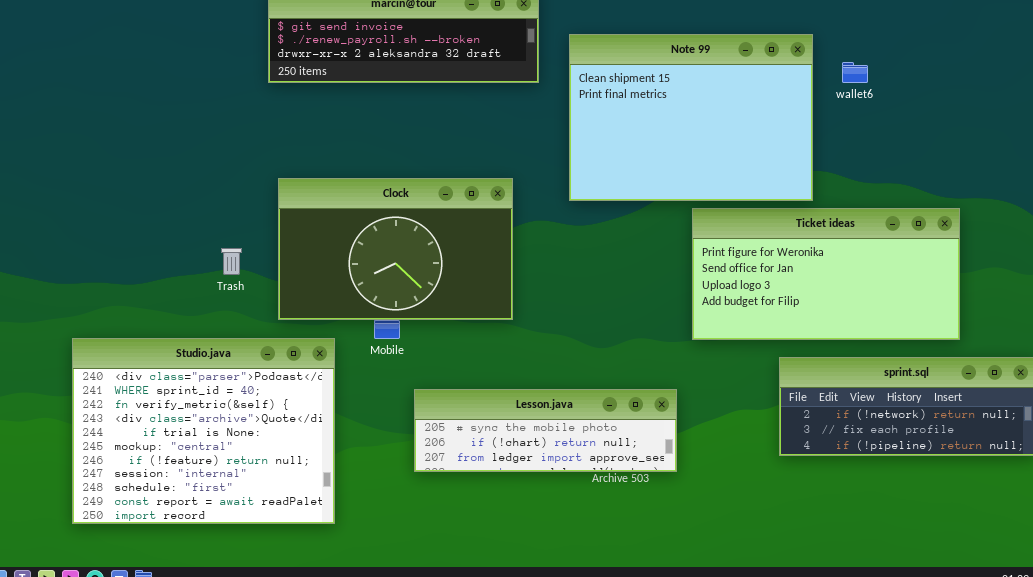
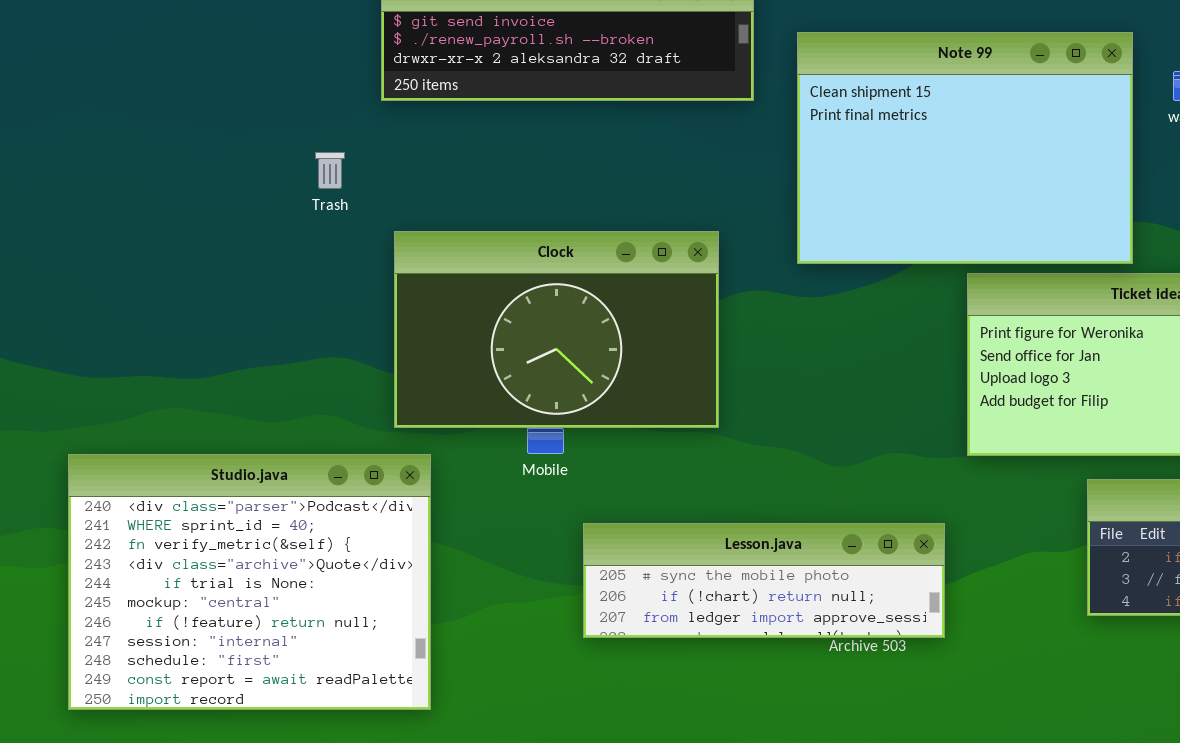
Trash: [221,248,242,275] -> [315,152,345,189], moved
Studio.java: [72,338,335,524] -> [68,454,431,710], moved

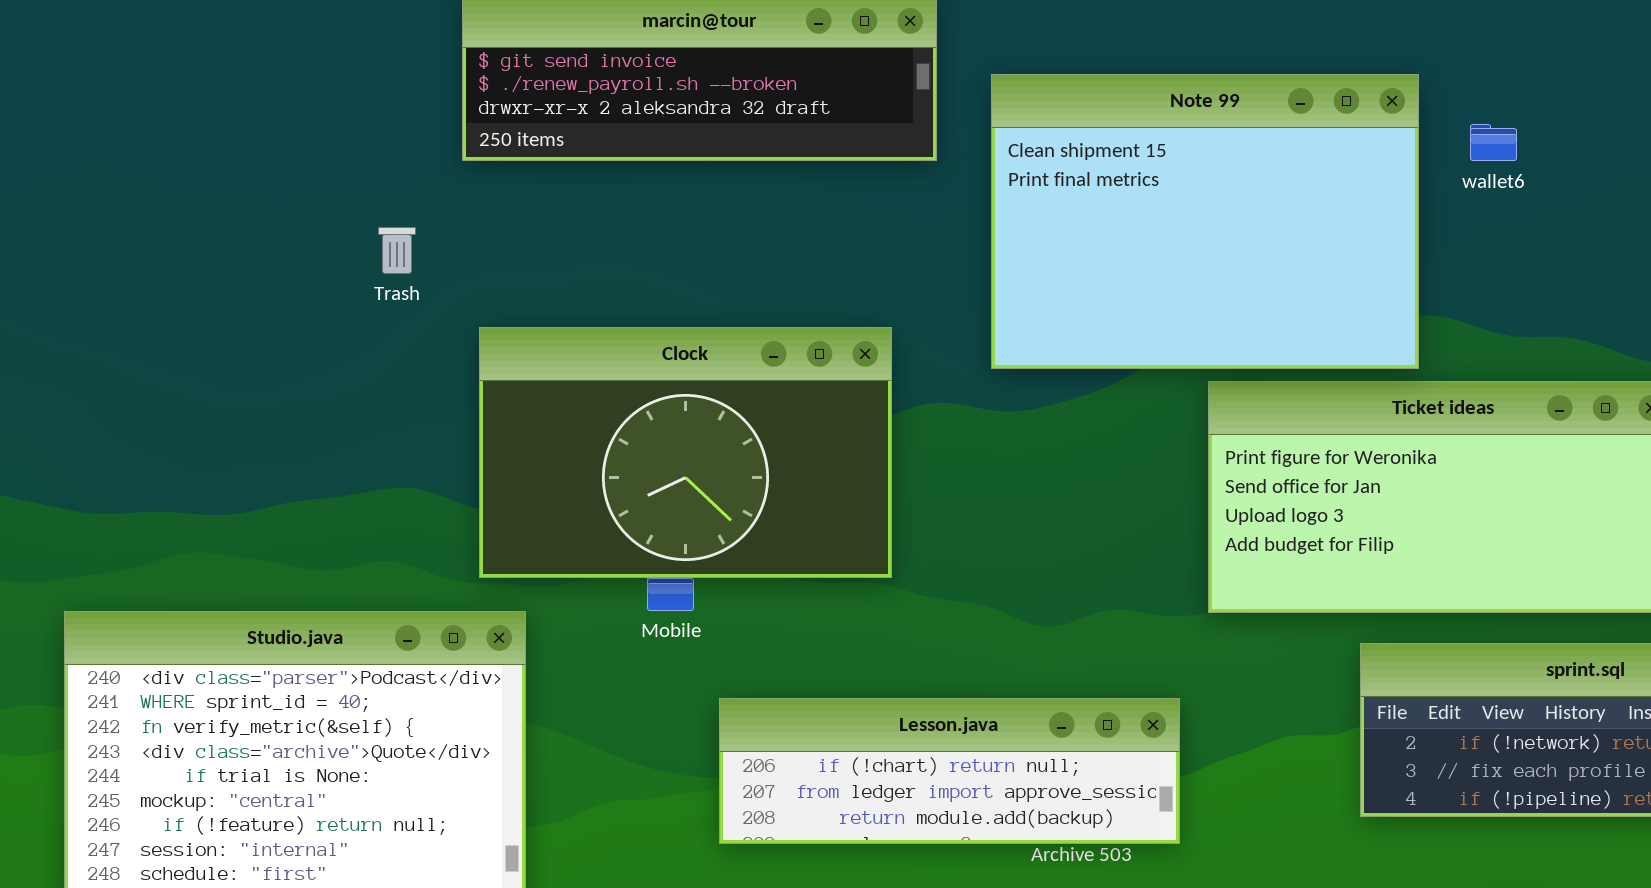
Lesson.java: [583,523,945,638] -> [719,698,1180,844], scrolled down 1 row

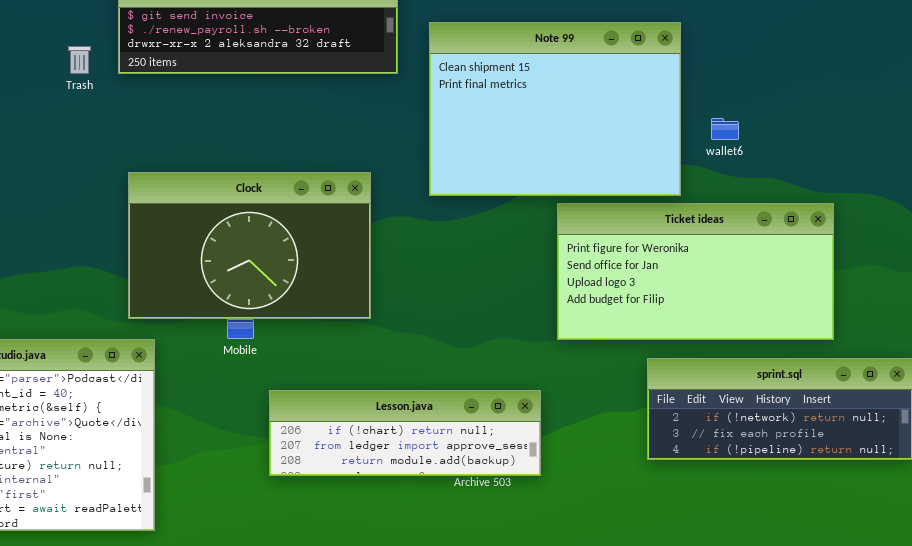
wallet6: [1470,124,1517,161] -> [711,118,739,140], moved
Trash: [378,227,416,274] -> [68,46,91,74], moved

